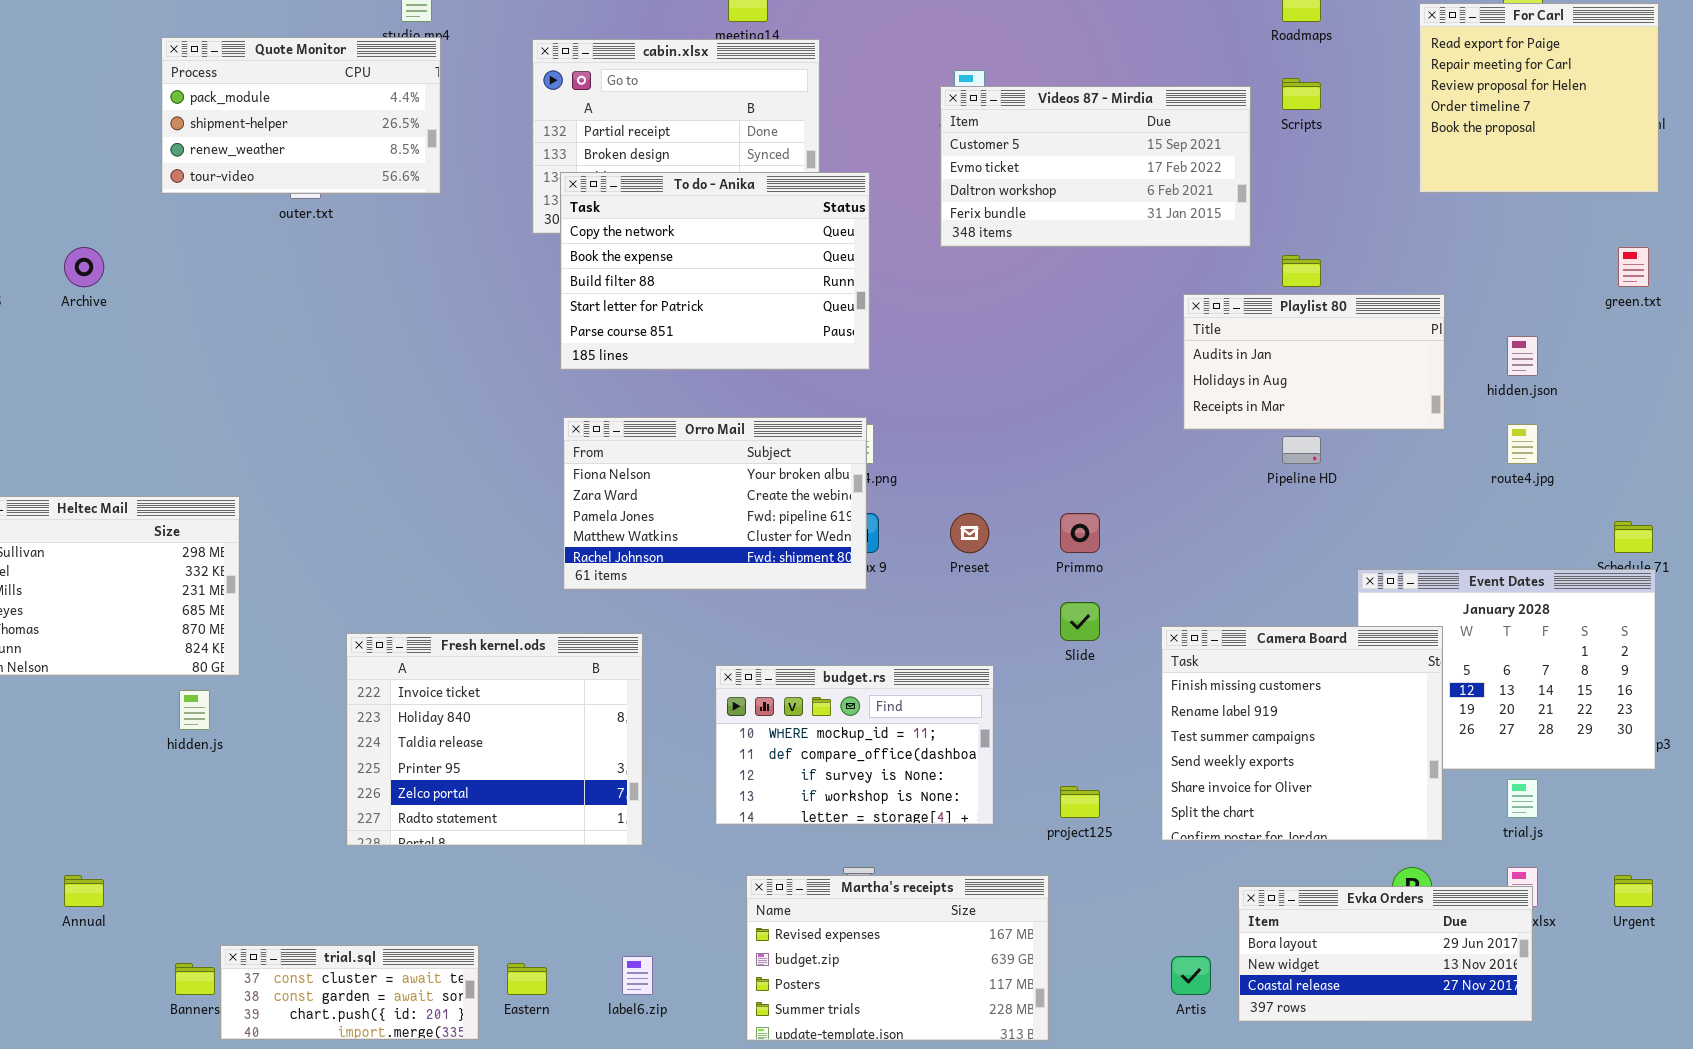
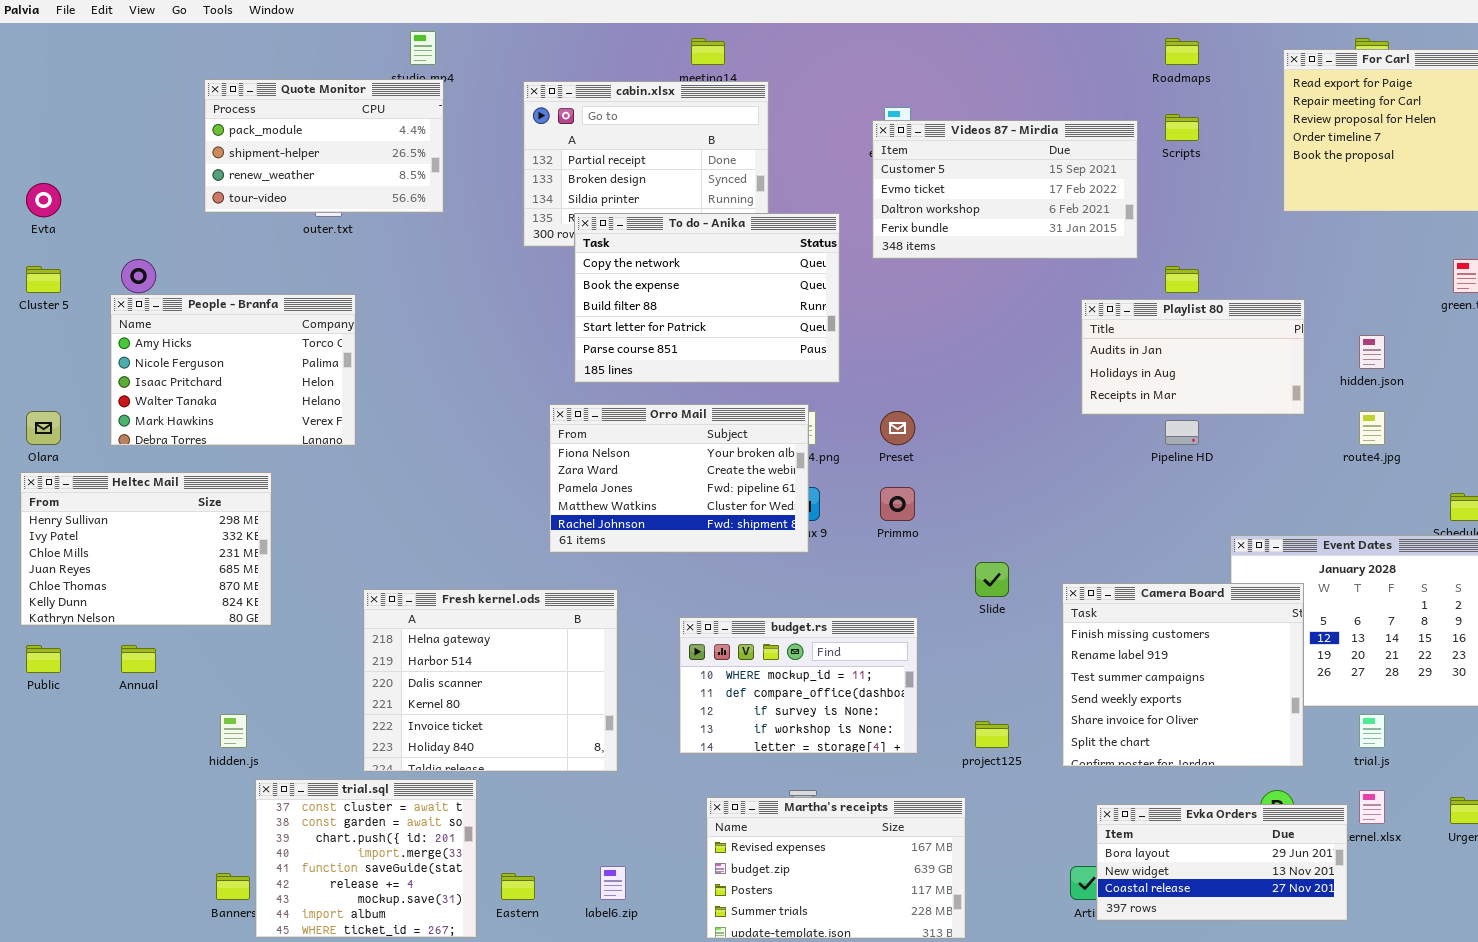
To do - Anika: [560,172,870,370] -> [574,213,840,383], moved
People - Branfa: none -> [110,294,356,446], opened
Preset: [950,513,989,553] -> [880,411,915,445], moved
Primmo: [1060,513,1100,553] -> [880,487,915,521], moved
Fresh kernel.ods: [346,633,643,846] -> [363,589,618,772], scrolled up 4 rows
hidden.js: [179,690,210,730] -> [220,714,247,748], moved
Annual: [64,875,104,907] -> [121,645,156,673], moved
Evka Orders: [1238,886,1533,1022] -> [1096,804,1348,921], moved
trial.sql: [220,945,479,1040] -> [255,779,477,938], resized

